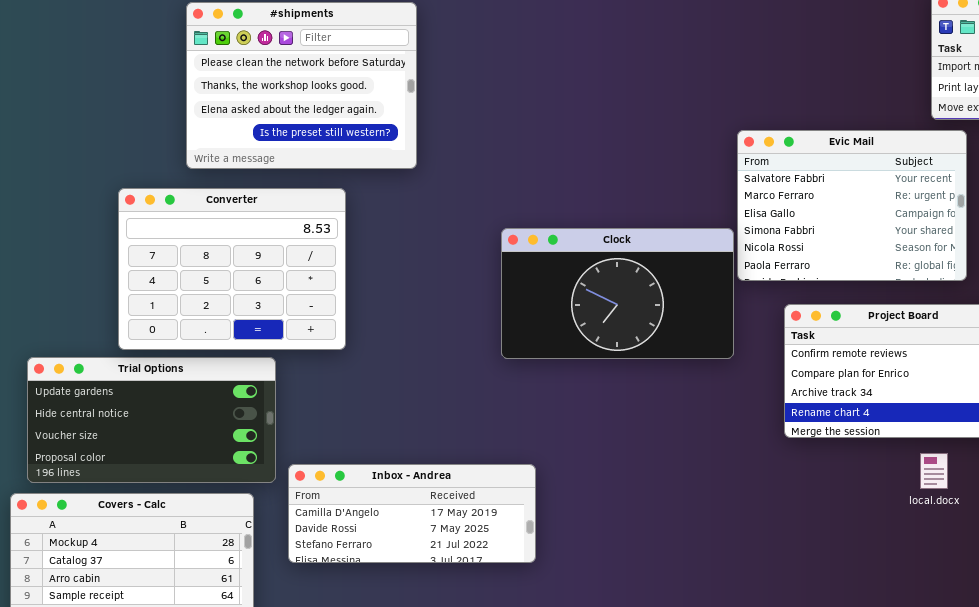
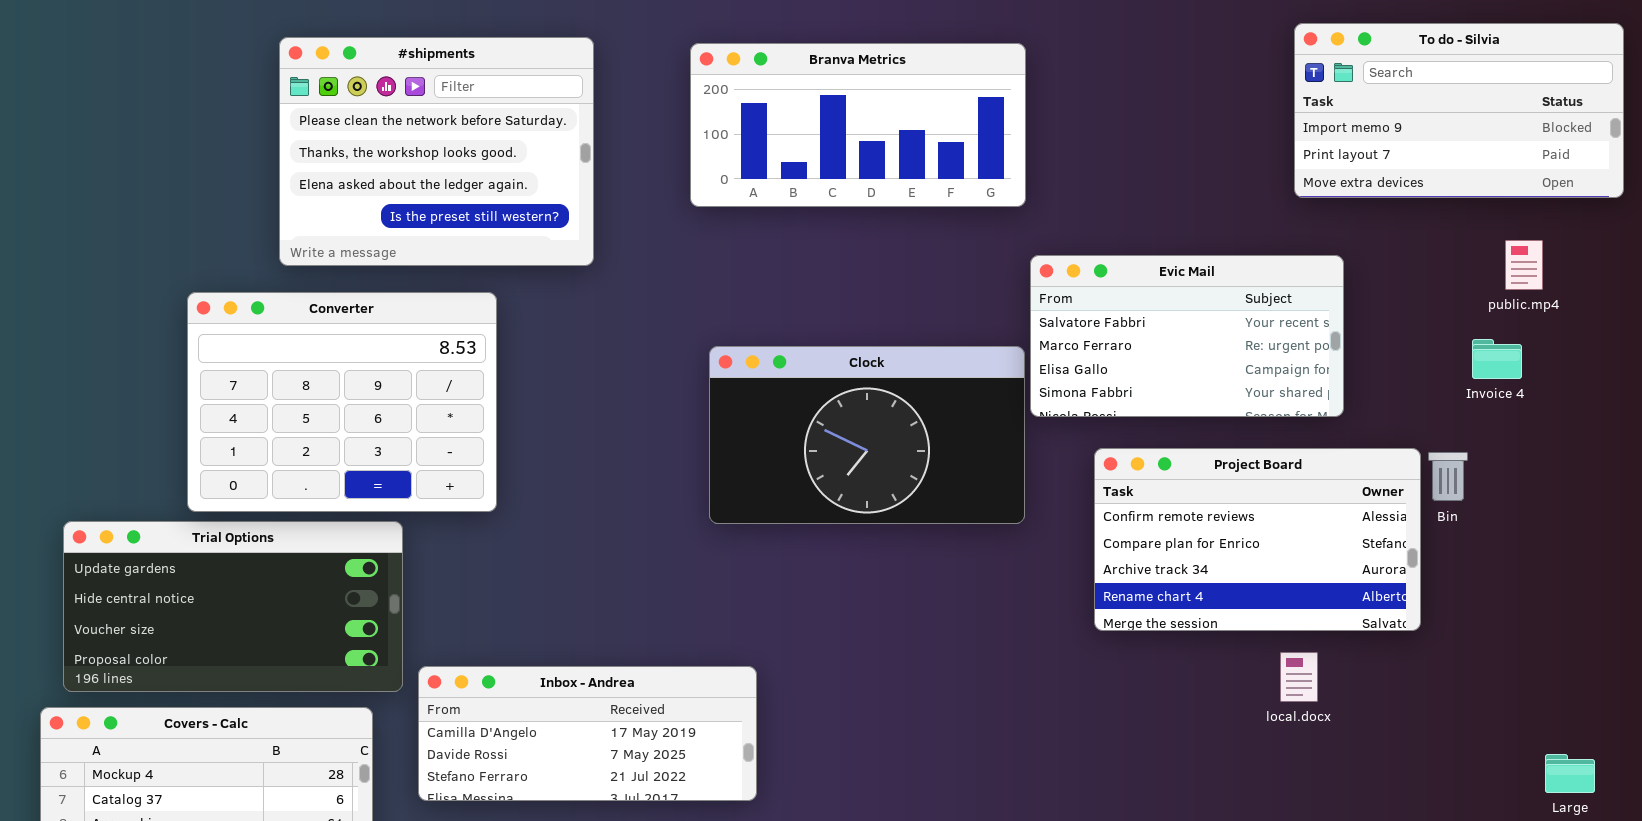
Branva Metrics: none -> [690,43,1026,207], opened
Evic Mail: [737,130,967,281] -> [1030,255,1344,417], resized

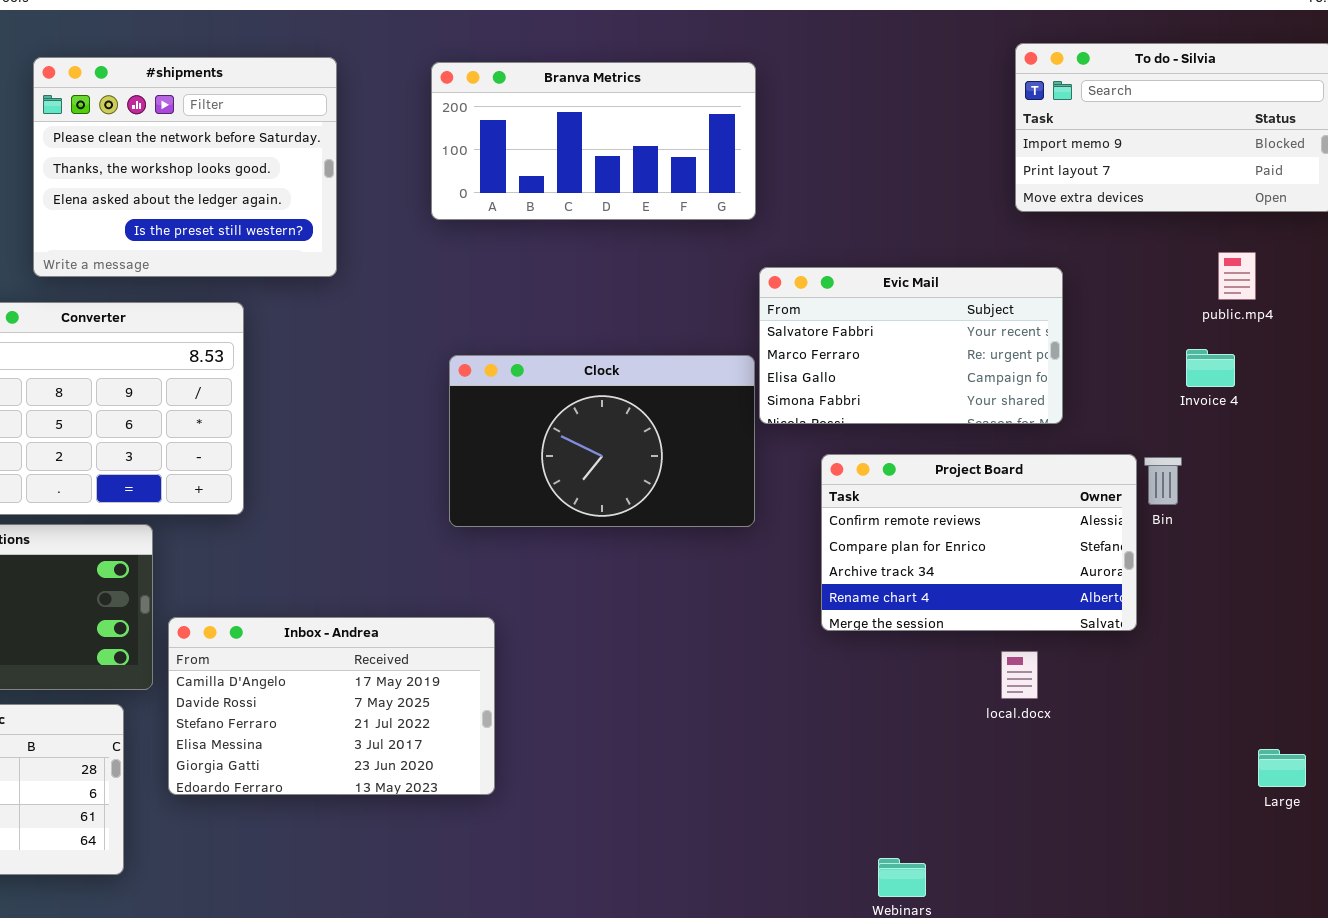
Inbox - Andrea: [418,666,757,801] -> [168,617,495,795], resized

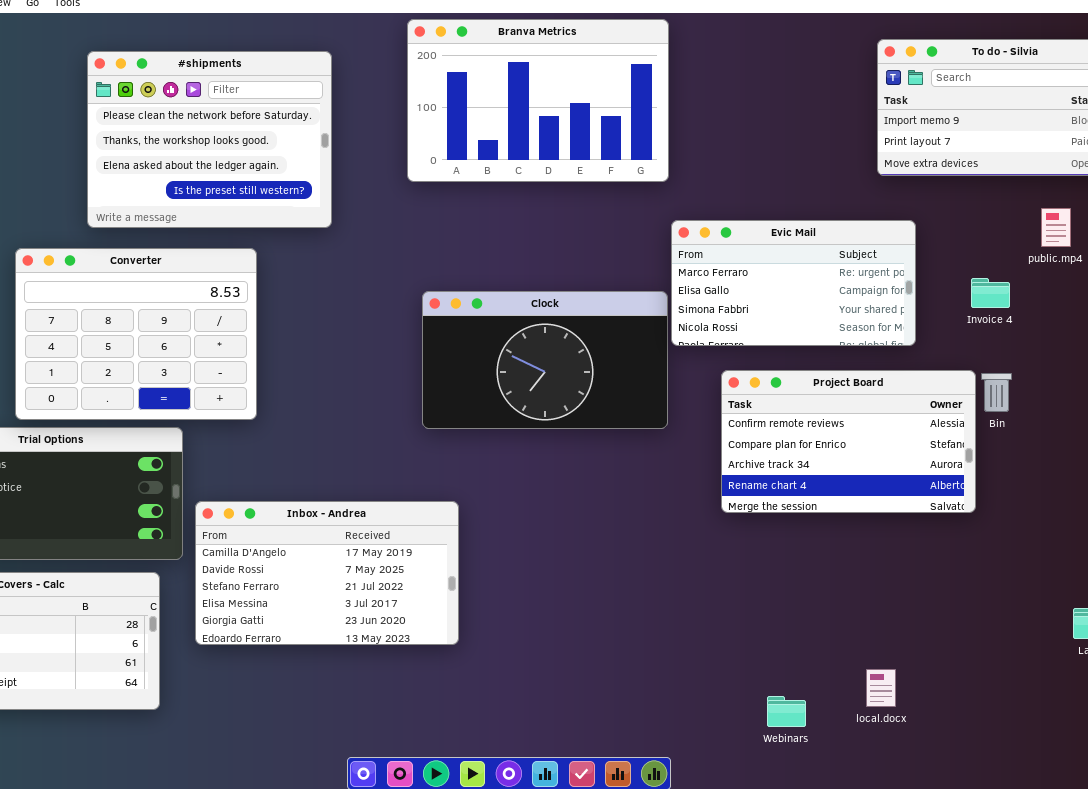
Branva Metrics: [431,62,756,220] -> [407,19,669,182], resized
Evic Mail: [759,267,1063,424] -> [671,220,916,346], scrolled down 1 row
Invoice 4: [1186,349,1235,387] -> [971,278,1010,308], moved
local.docx: [1001,651,1038,699] -> [866,669,896,707], moved

